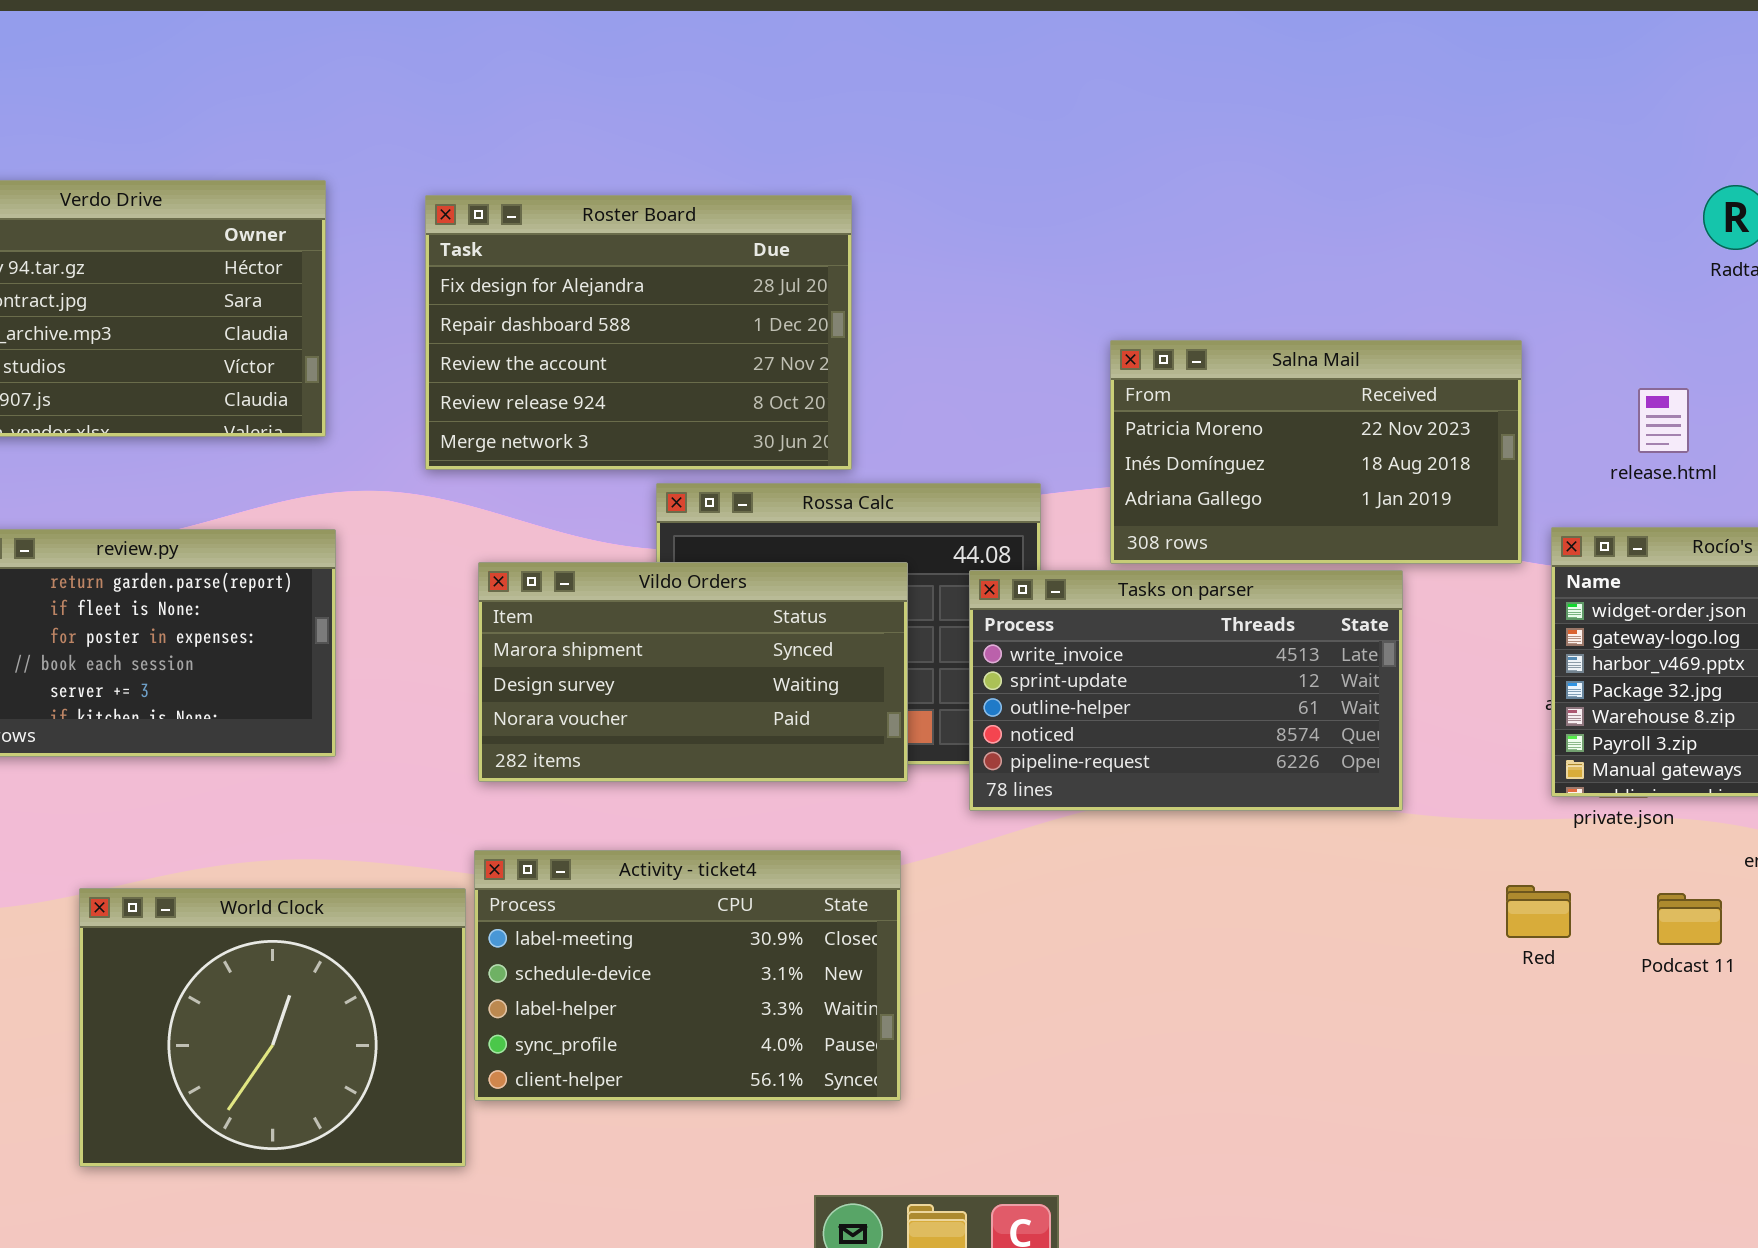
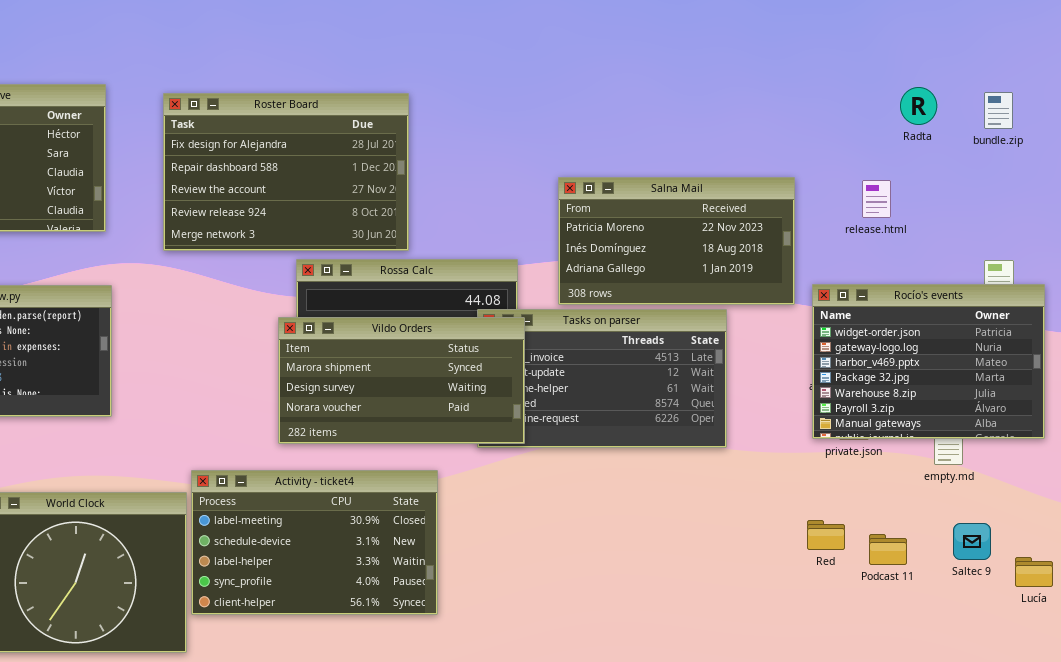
release.html: [1638,388,1689,453] -> [862,180,891,218], moved
Vildo Orders: [478,562,908,782] -> [278,317,525,444], moved
Red: [1506,885,1571,938] -> [807,520,845,550], moved
Podcast 11: [1657,893,1722,945] -> [869,534,907,565], moved

